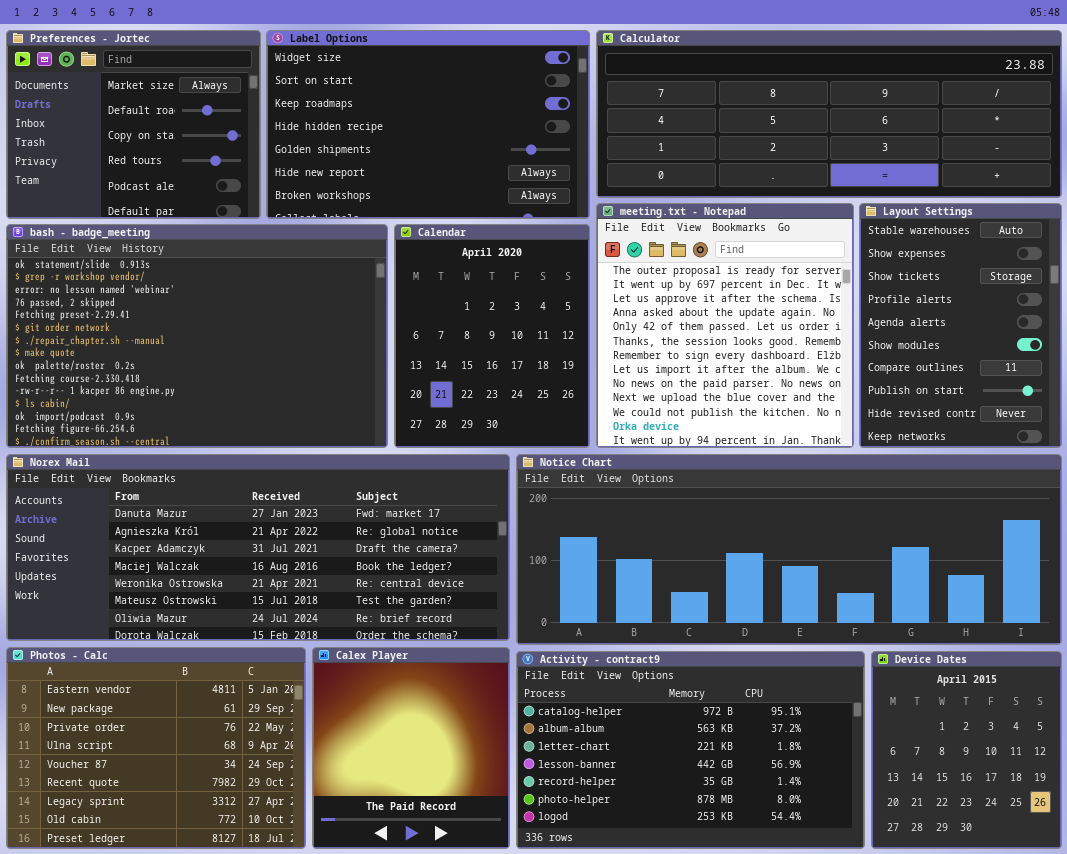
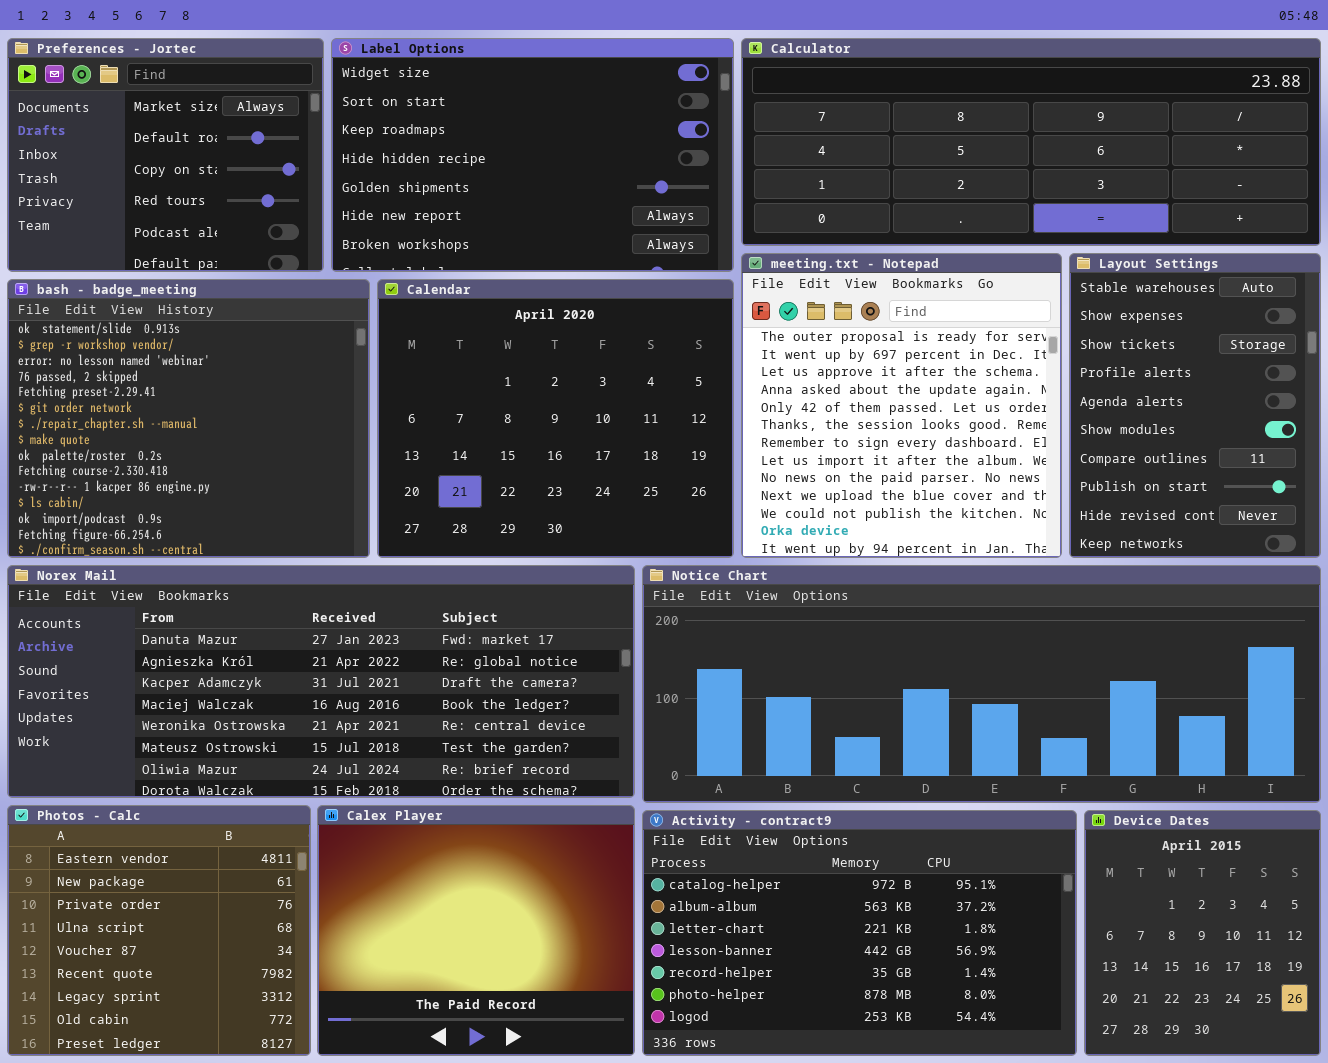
bash - badge_meeting: [6,224,388,448] -> [7,279,370,558], resized
Calendar: [394,224,590,448] -> [377,279,734,558], resized
Photos - Calc: [6,647,306,849] -> [7,805,311,1056], resized
Calex Player: [312,647,510,849] -> [317,805,635,1056], resized

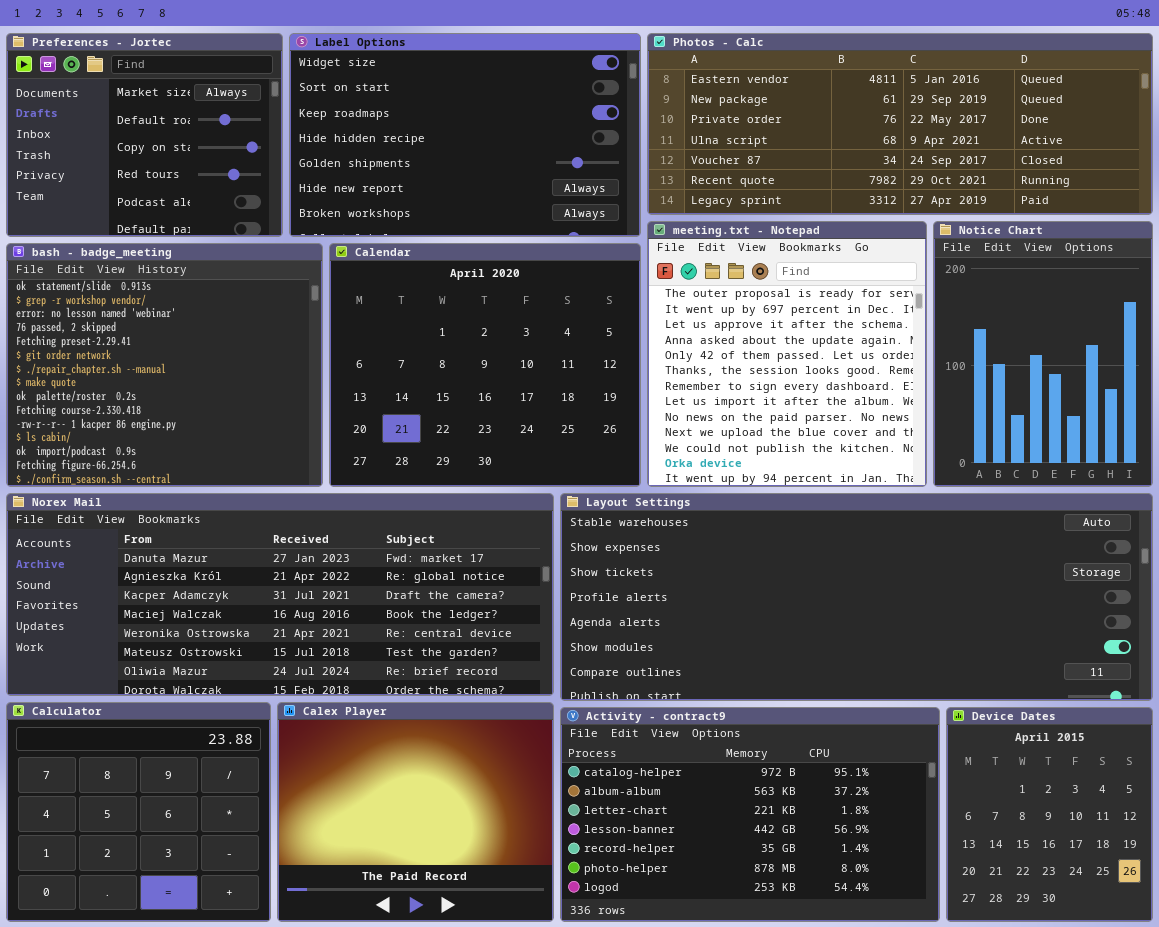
Calculator: [741,38,1321,246] -> [6,702,271,922], moved, resized
Layout Settings: [1069,253,1321,558] -> [560,493,1153,701], moved, resized
Notice Chart: [642,565,1321,803] -> [933,221,1153,487], moved, resized
Photos - Calc: [7,805,311,1056] -> [647,33,1153,215], moved, resized

